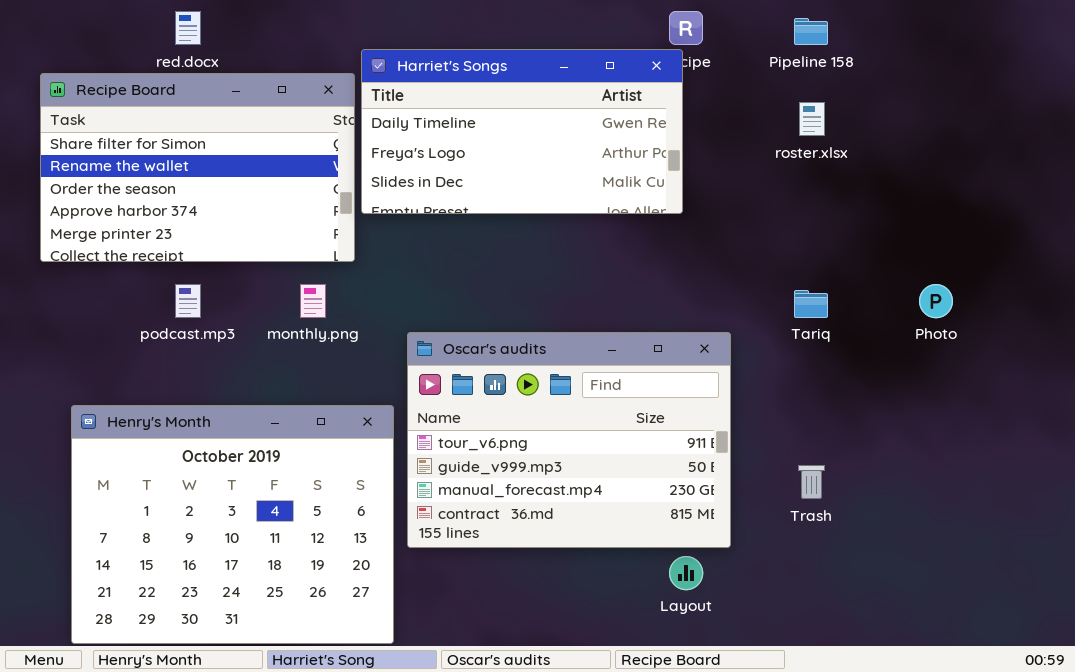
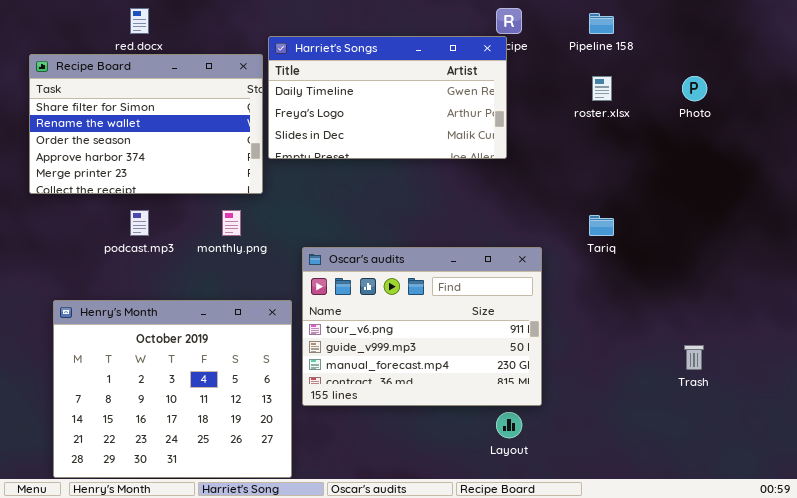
Photo: [919,284,953,318] -> [682,76,707,101], moved
Trash: [798,465,825,499] -> [684,345,704,370], moved

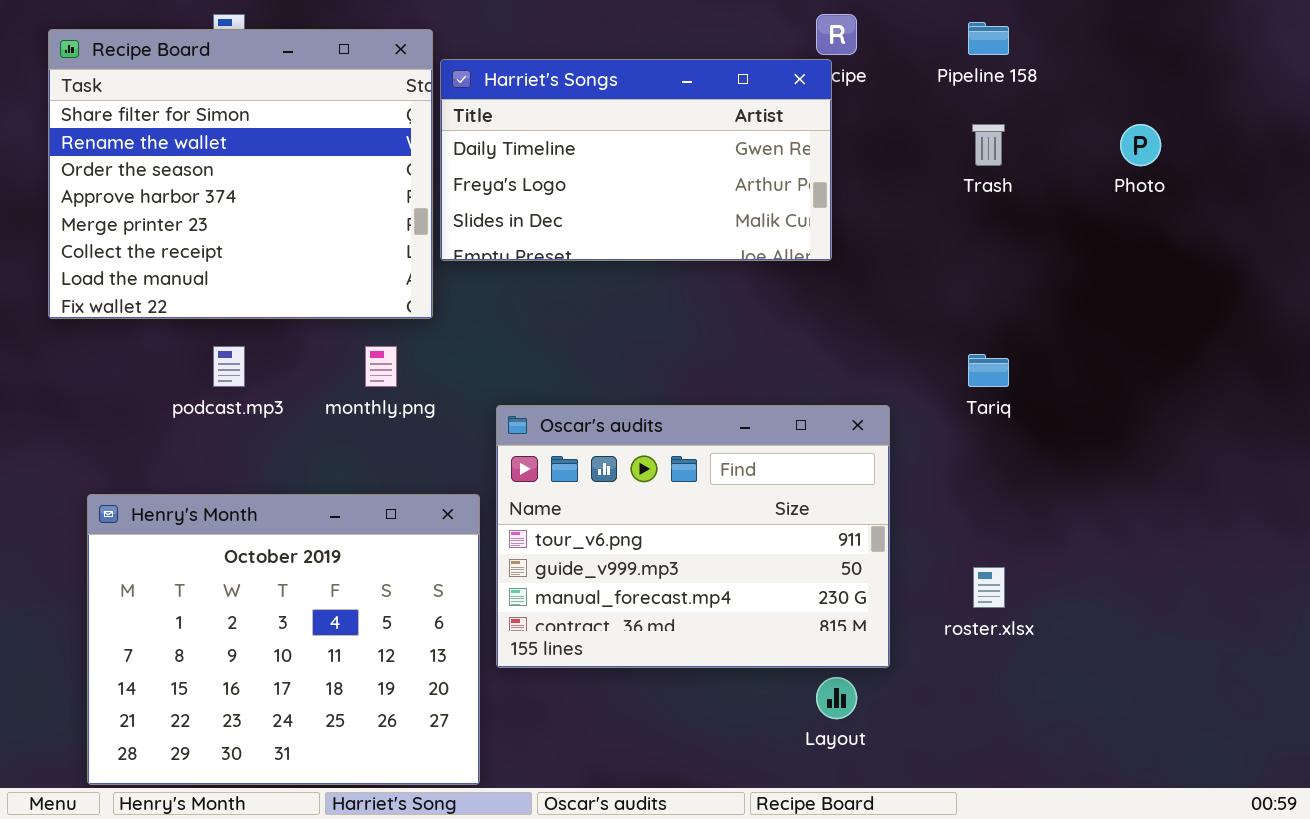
Recipe Board: [29,54,263,194] -> [48,29,433,319], resized
roster.xlsx: [592,76,612,101] -> [973,567,1005,608], moved
Trash: [684,345,704,370] -> [972,124,1005,166], moved

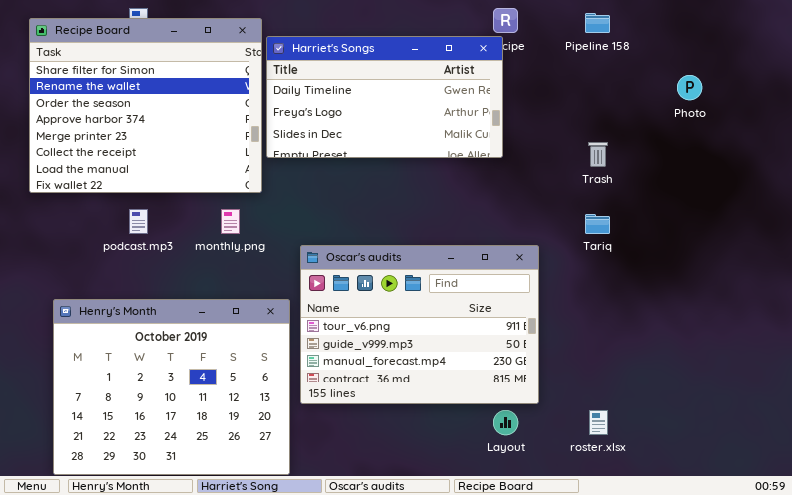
Trash: [972,124,1005,166] -> [588,142,608,167], moved
roster.xlsx: [973,567,1005,608] -> [589,410,608,435], moved

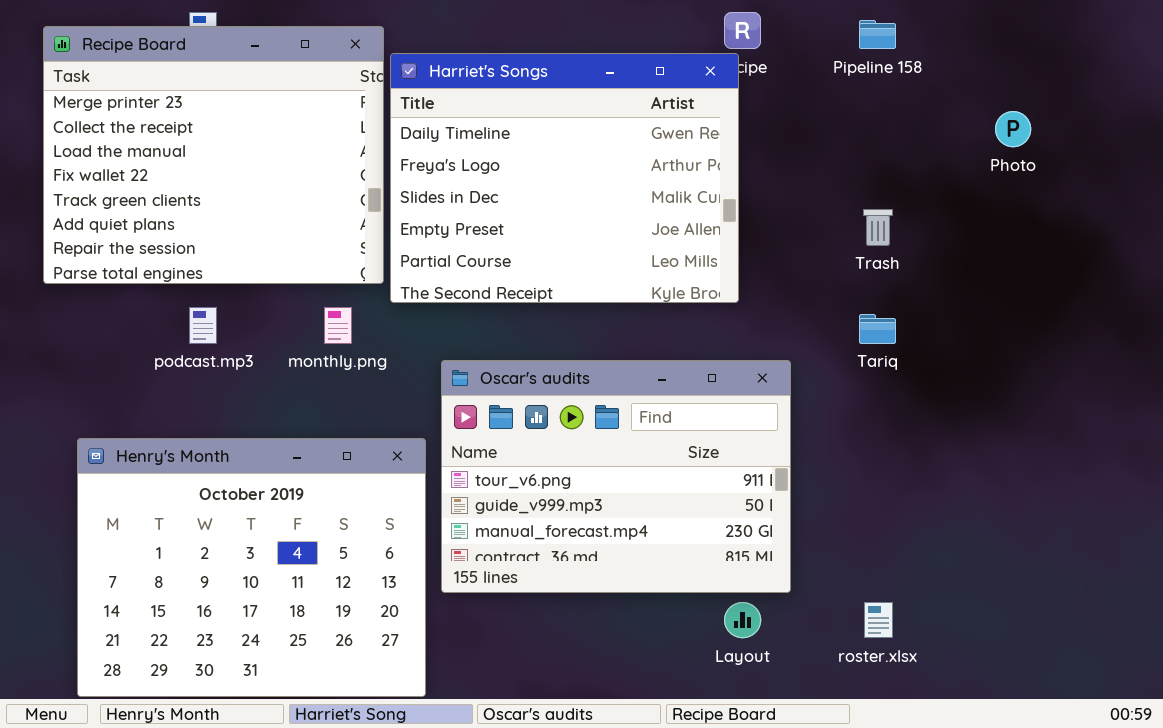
Recipe Board: [29,18,262,193] -> [43,26,384,284], scrolled down 4 rows
Harriet's Songs: [266,36,503,158] -> [390,53,739,303], resized

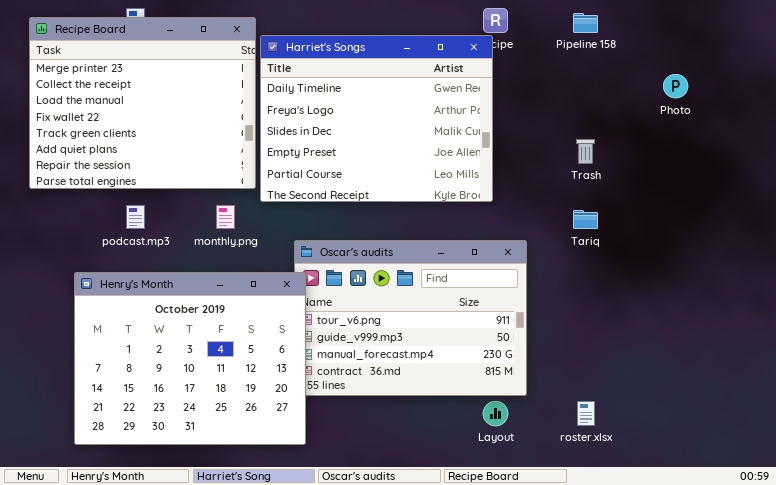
Henry's Month: [77,438,426,697] -> [74,272,306,445], moved

